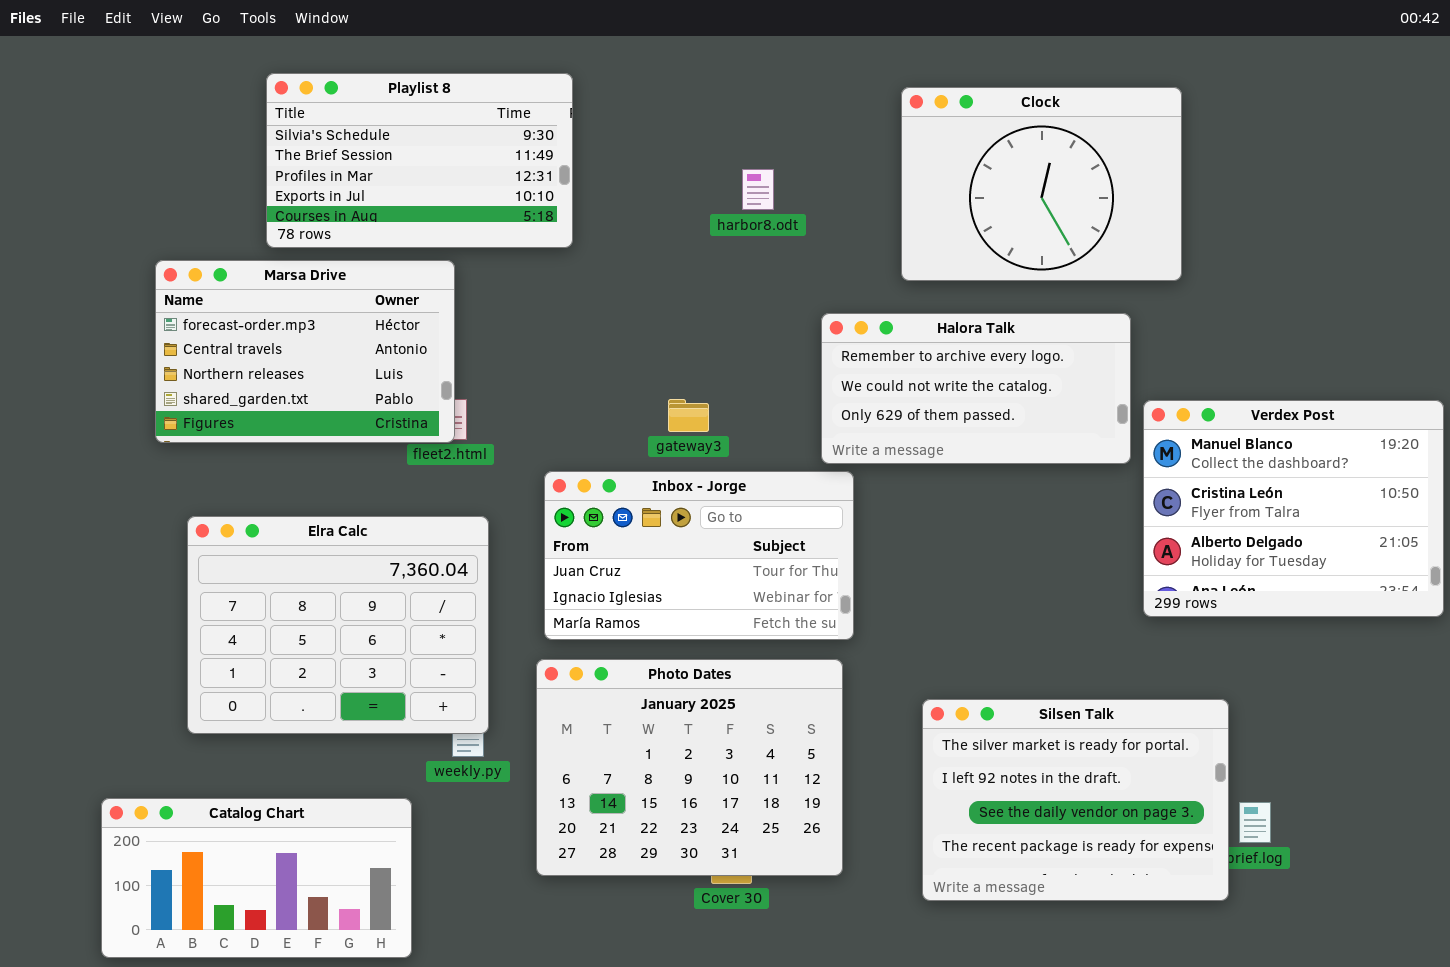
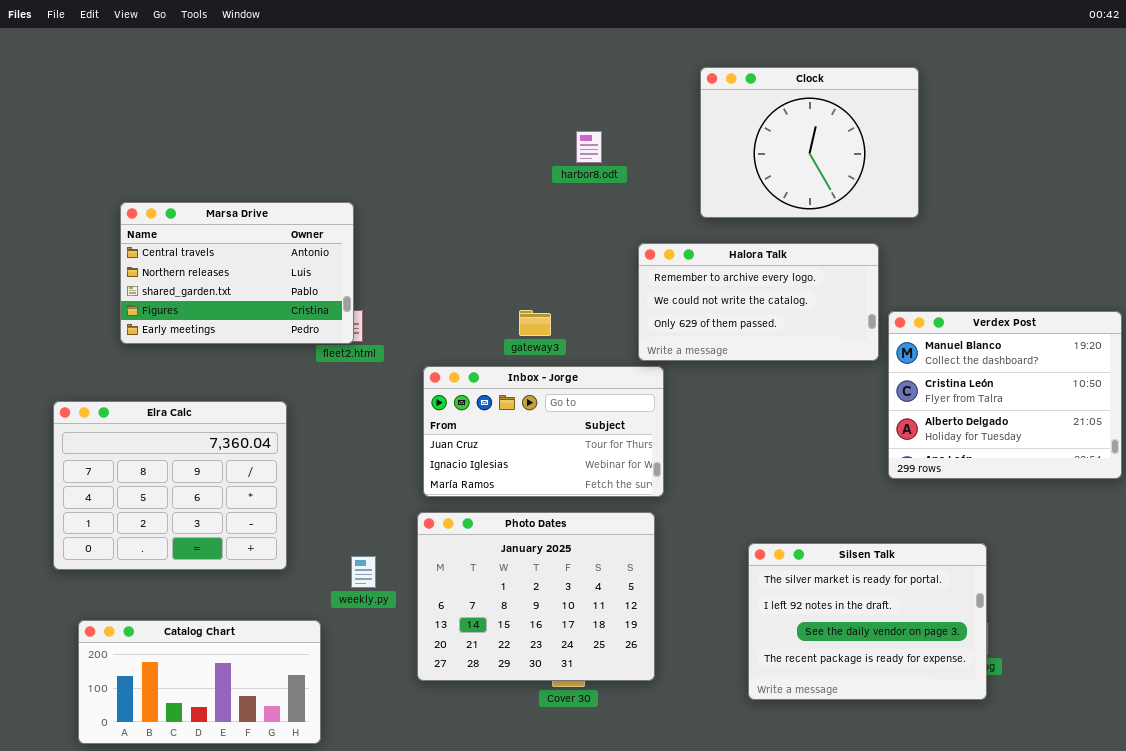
Playlist 8: [266,73,573,248] -> none, closed
Marsa Drive: [155,260,455,443] -> [120,202,354,344], scrolled down 1 row
Elra Calc: [187,516,489,734] -> [53,401,287,570], moved
Silsen Talk: [922,699,1229,901] -> [748,543,987,700], moved

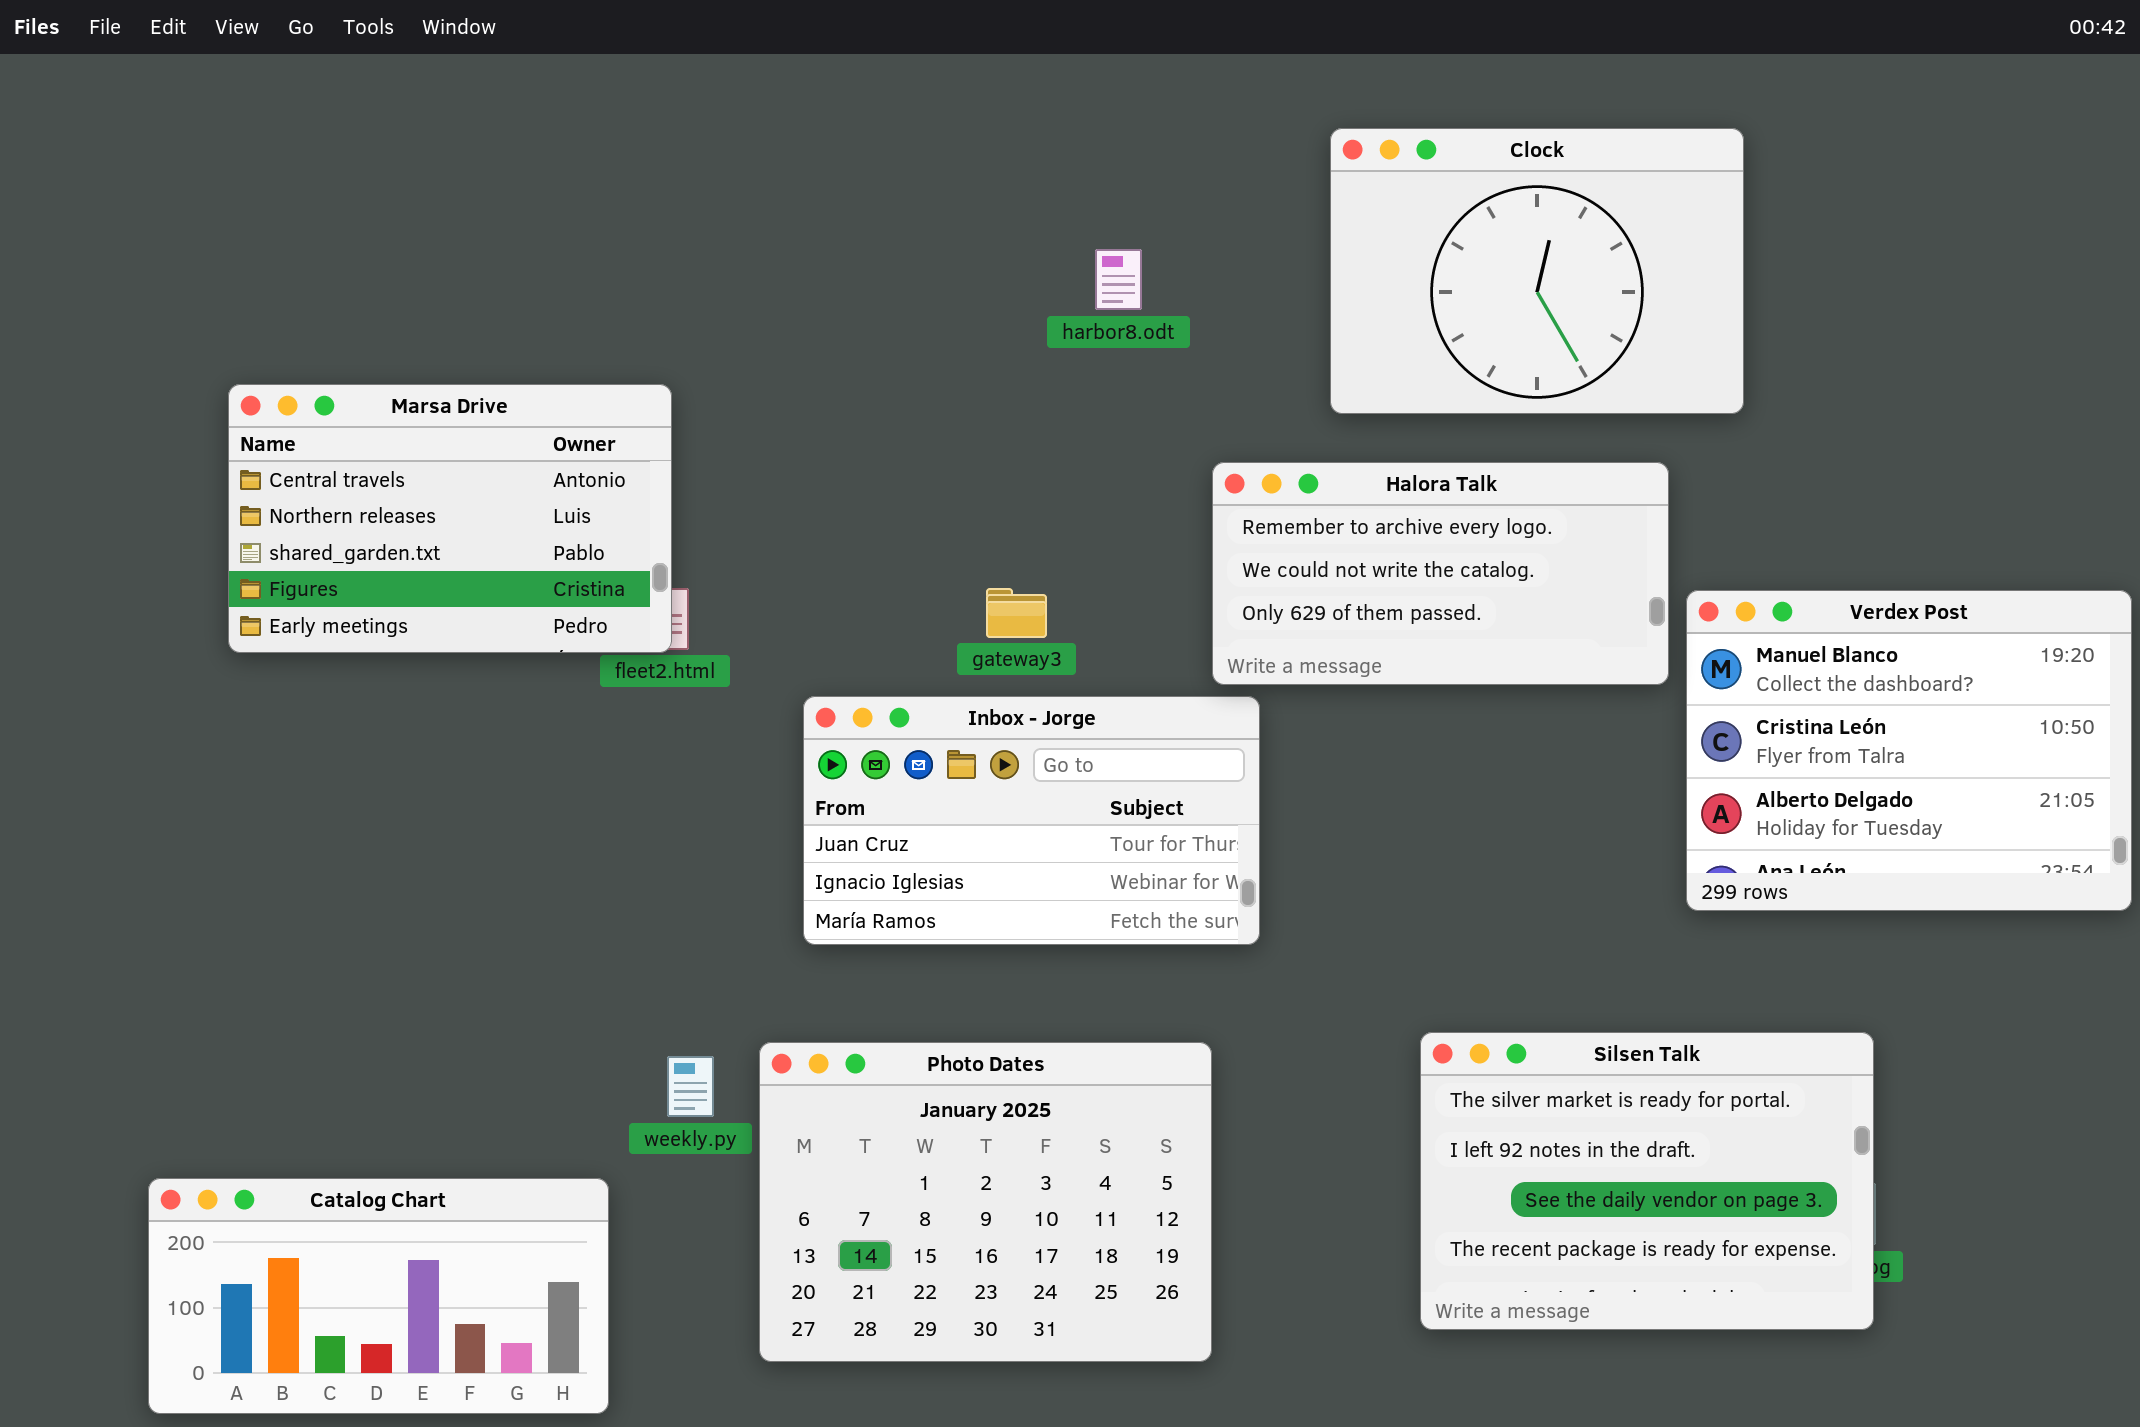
Elra Calc: [53,401,287,570] -> none, closed
Photo Dates: [417,512,655,681] -> [759,1042,1212,1362], moved

